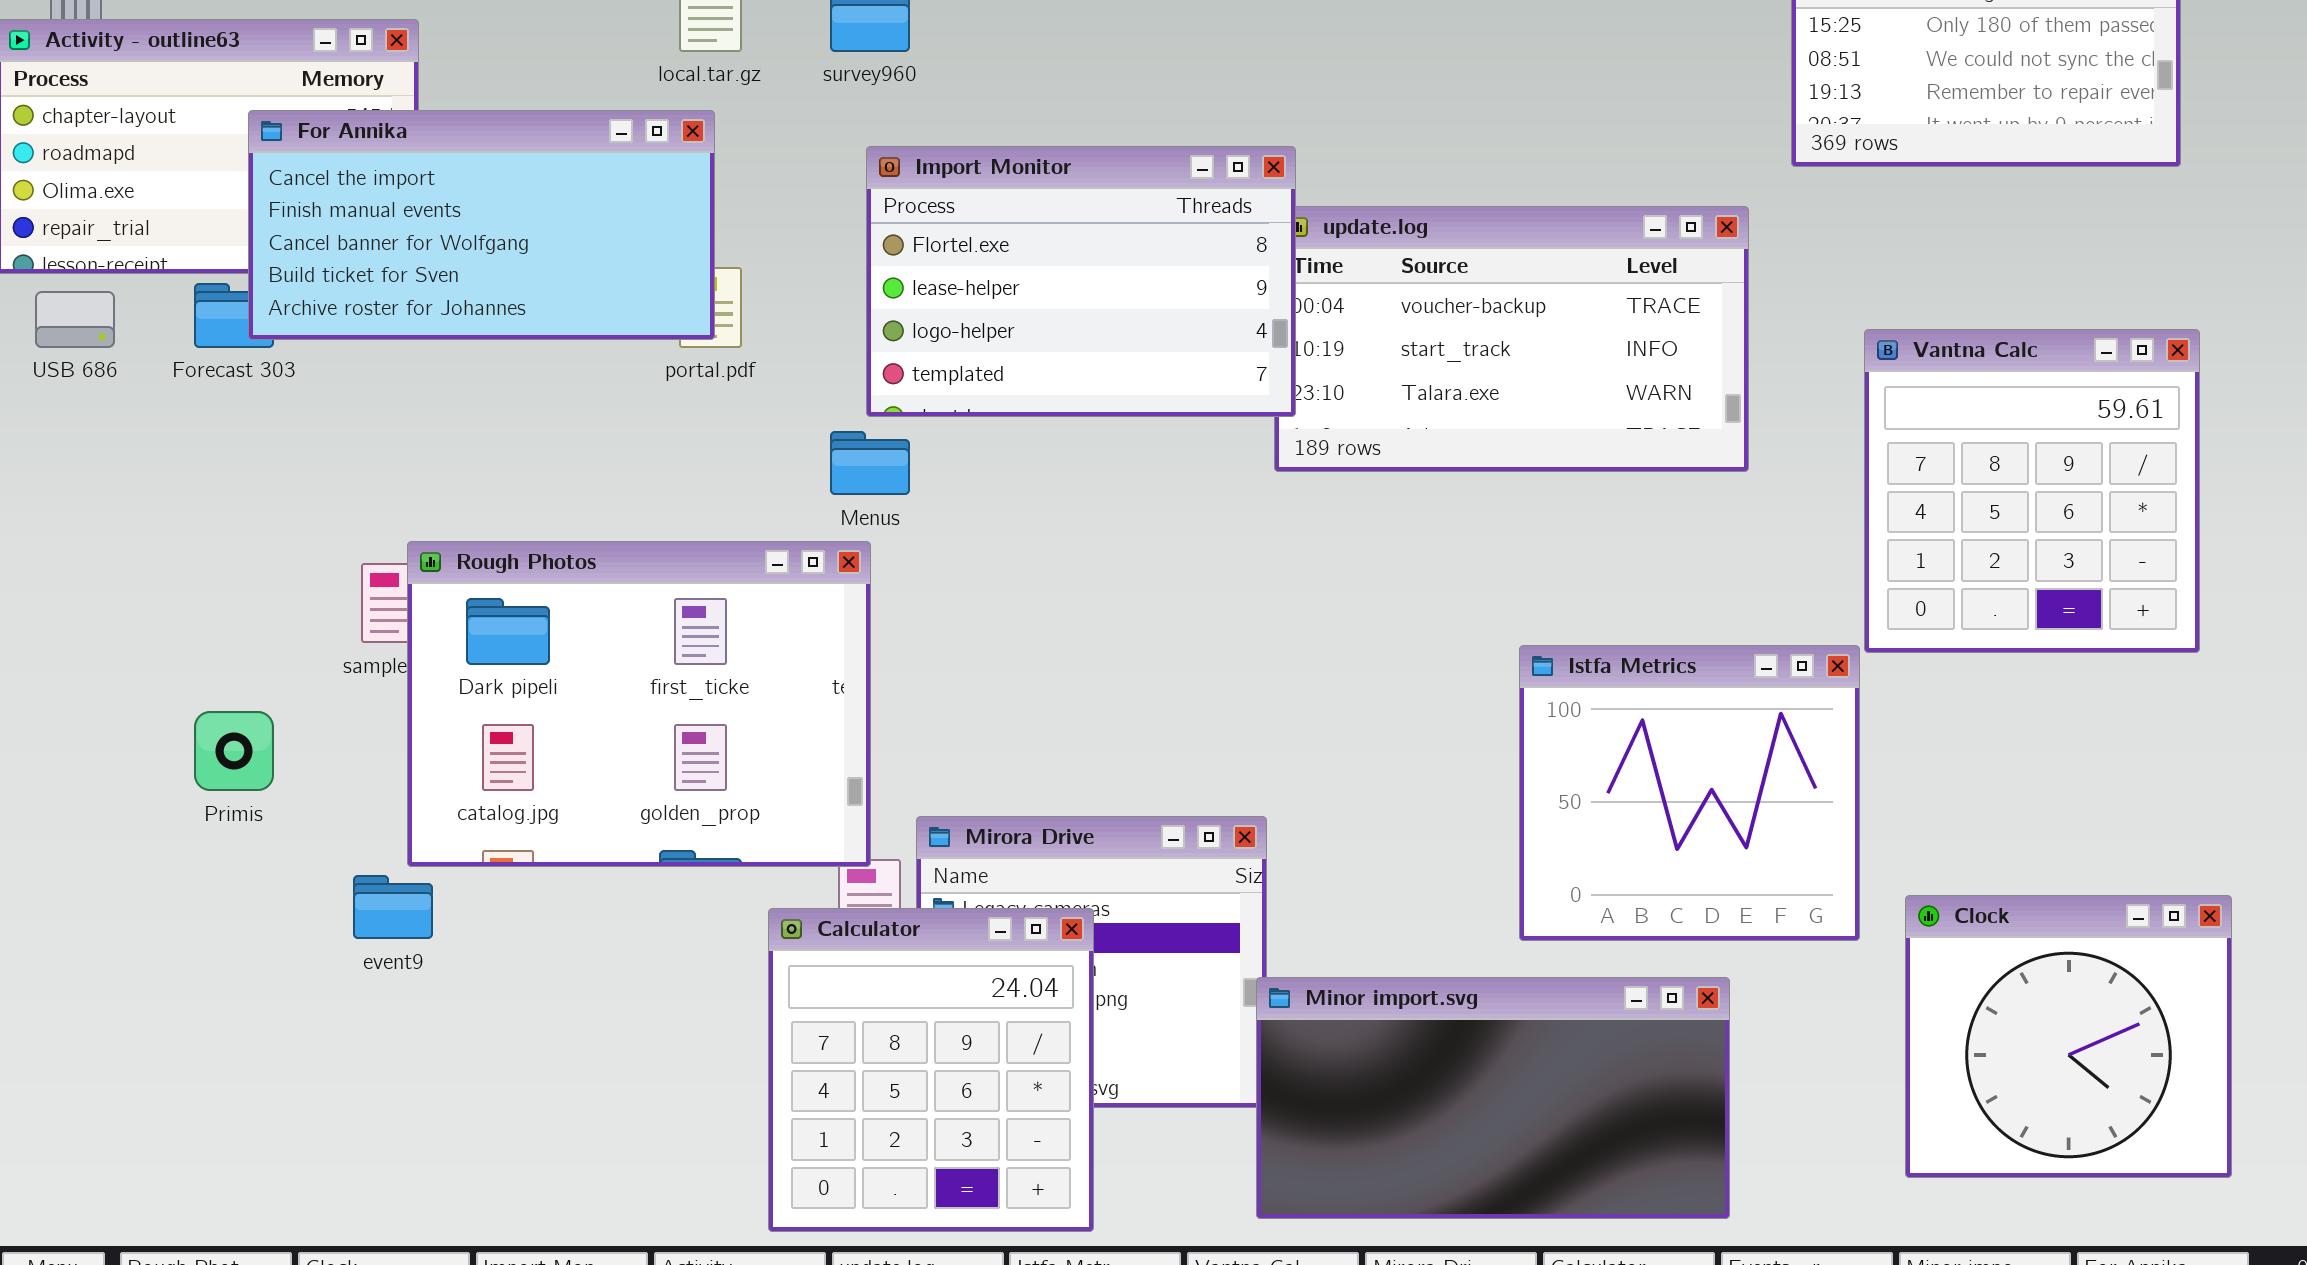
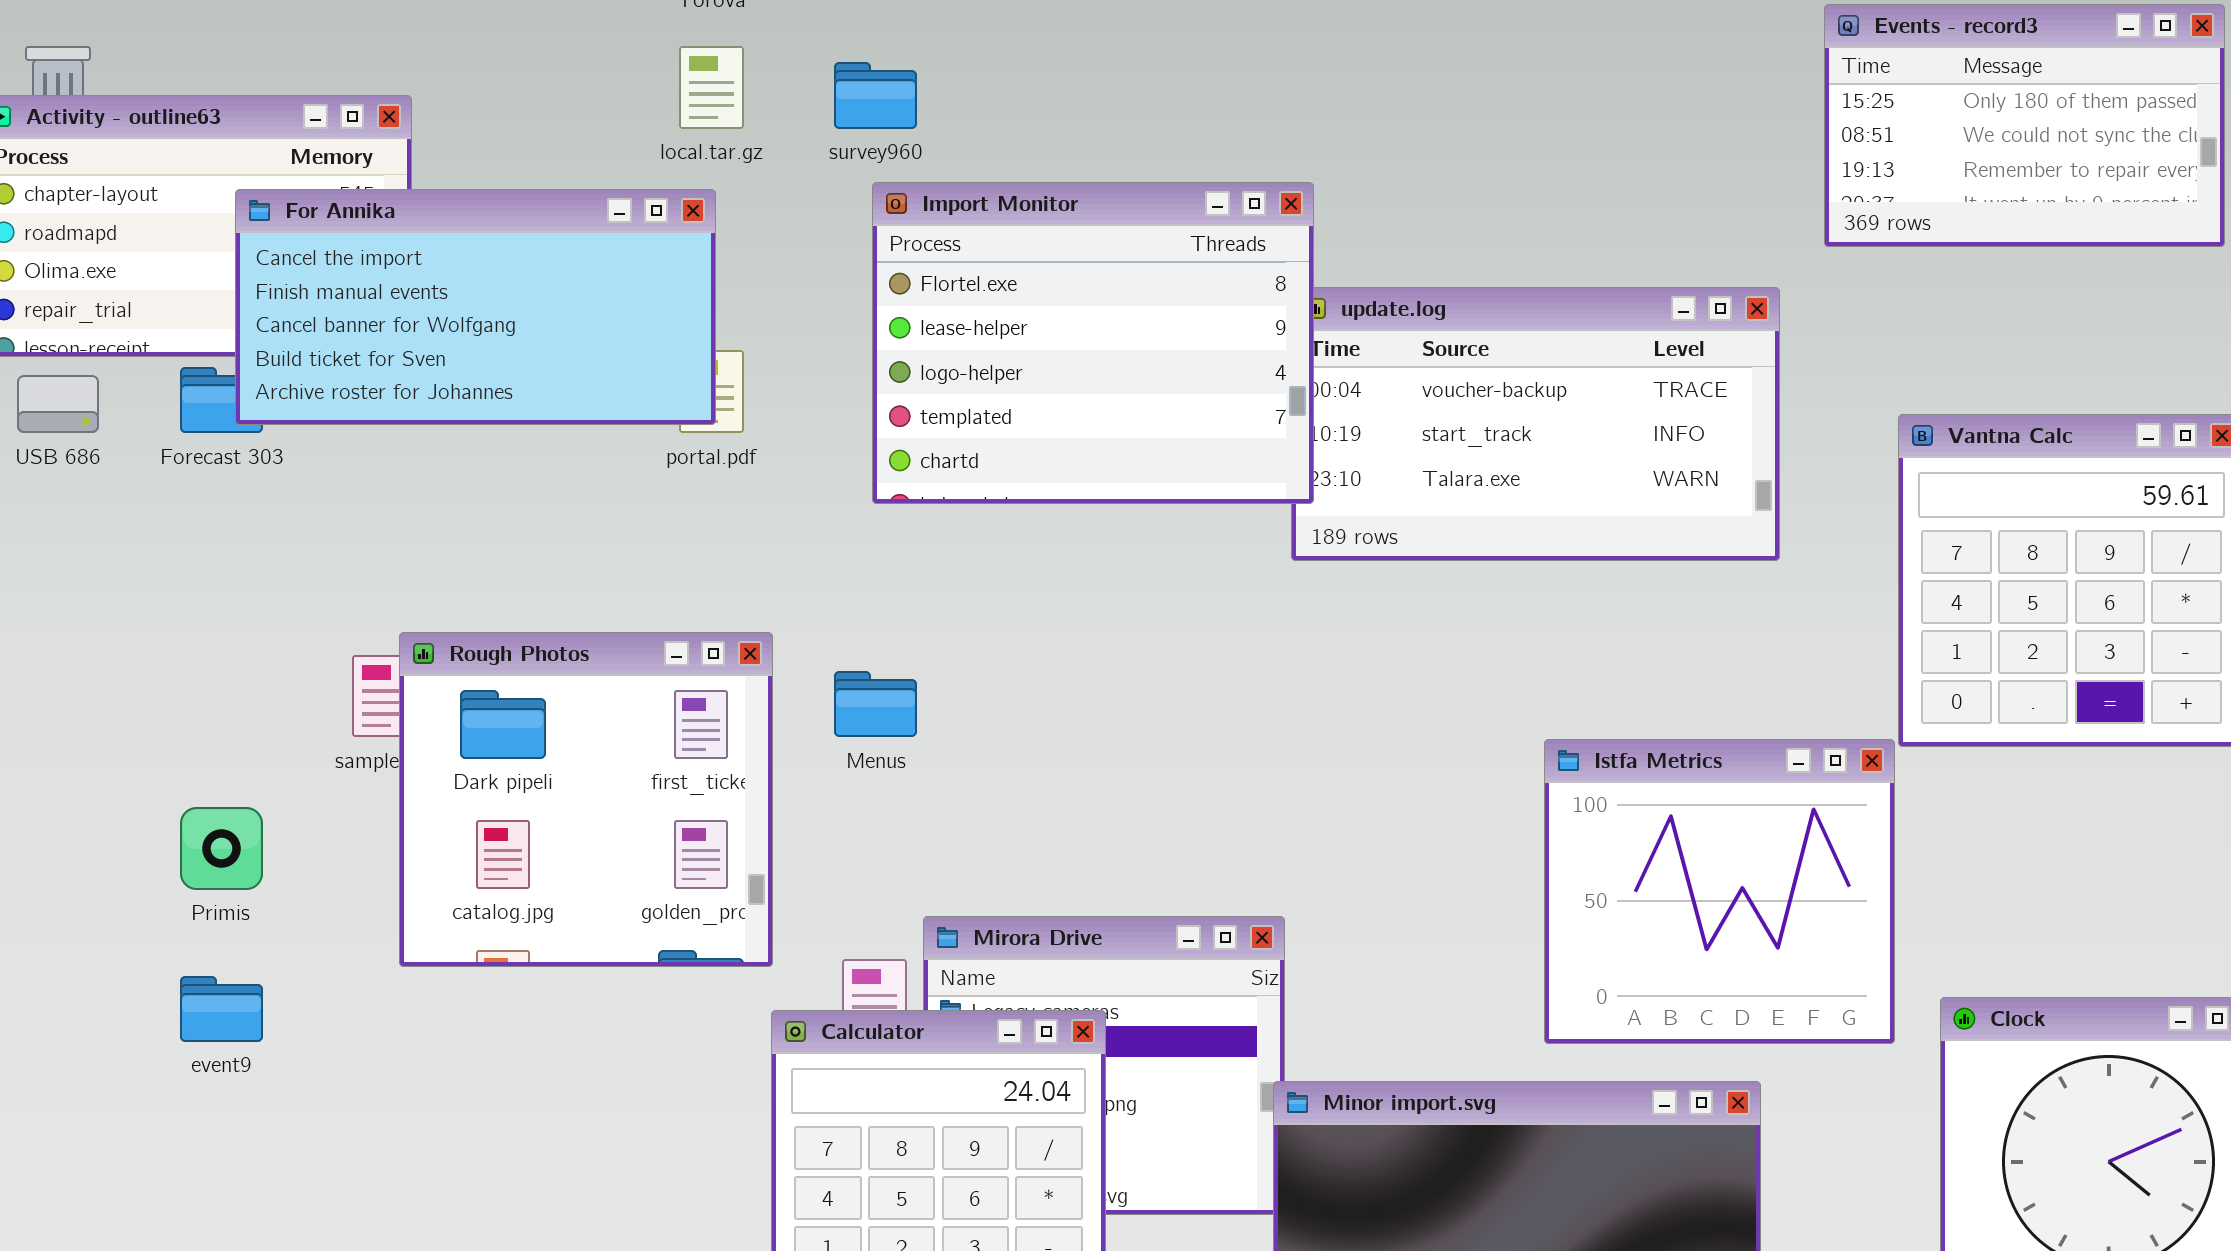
Import Monitor: [866,146,1296,417] -> [872,182,1314,504], resized
Menus: [830,431,910,495] -> [834,671,917,737], moved
Rough Photos: [407,541,871,867] -> [399,632,773,967], resized
event9: [353,875,433,939] -> [180,976,263,1042], moved

